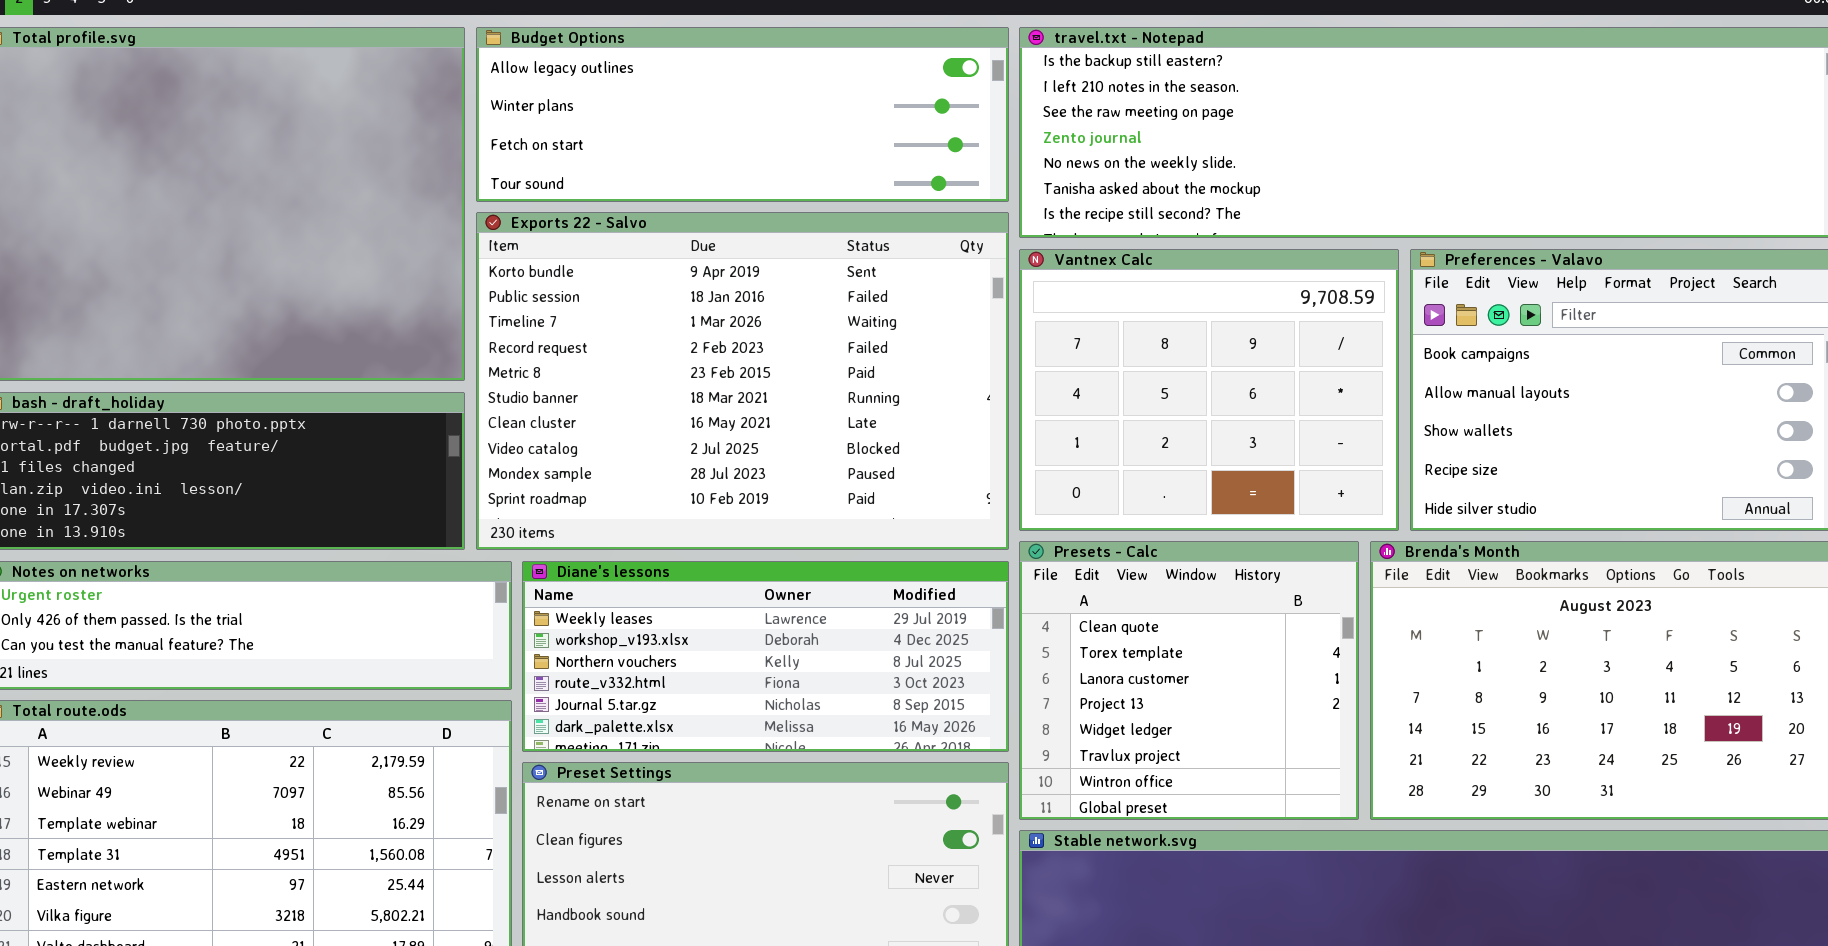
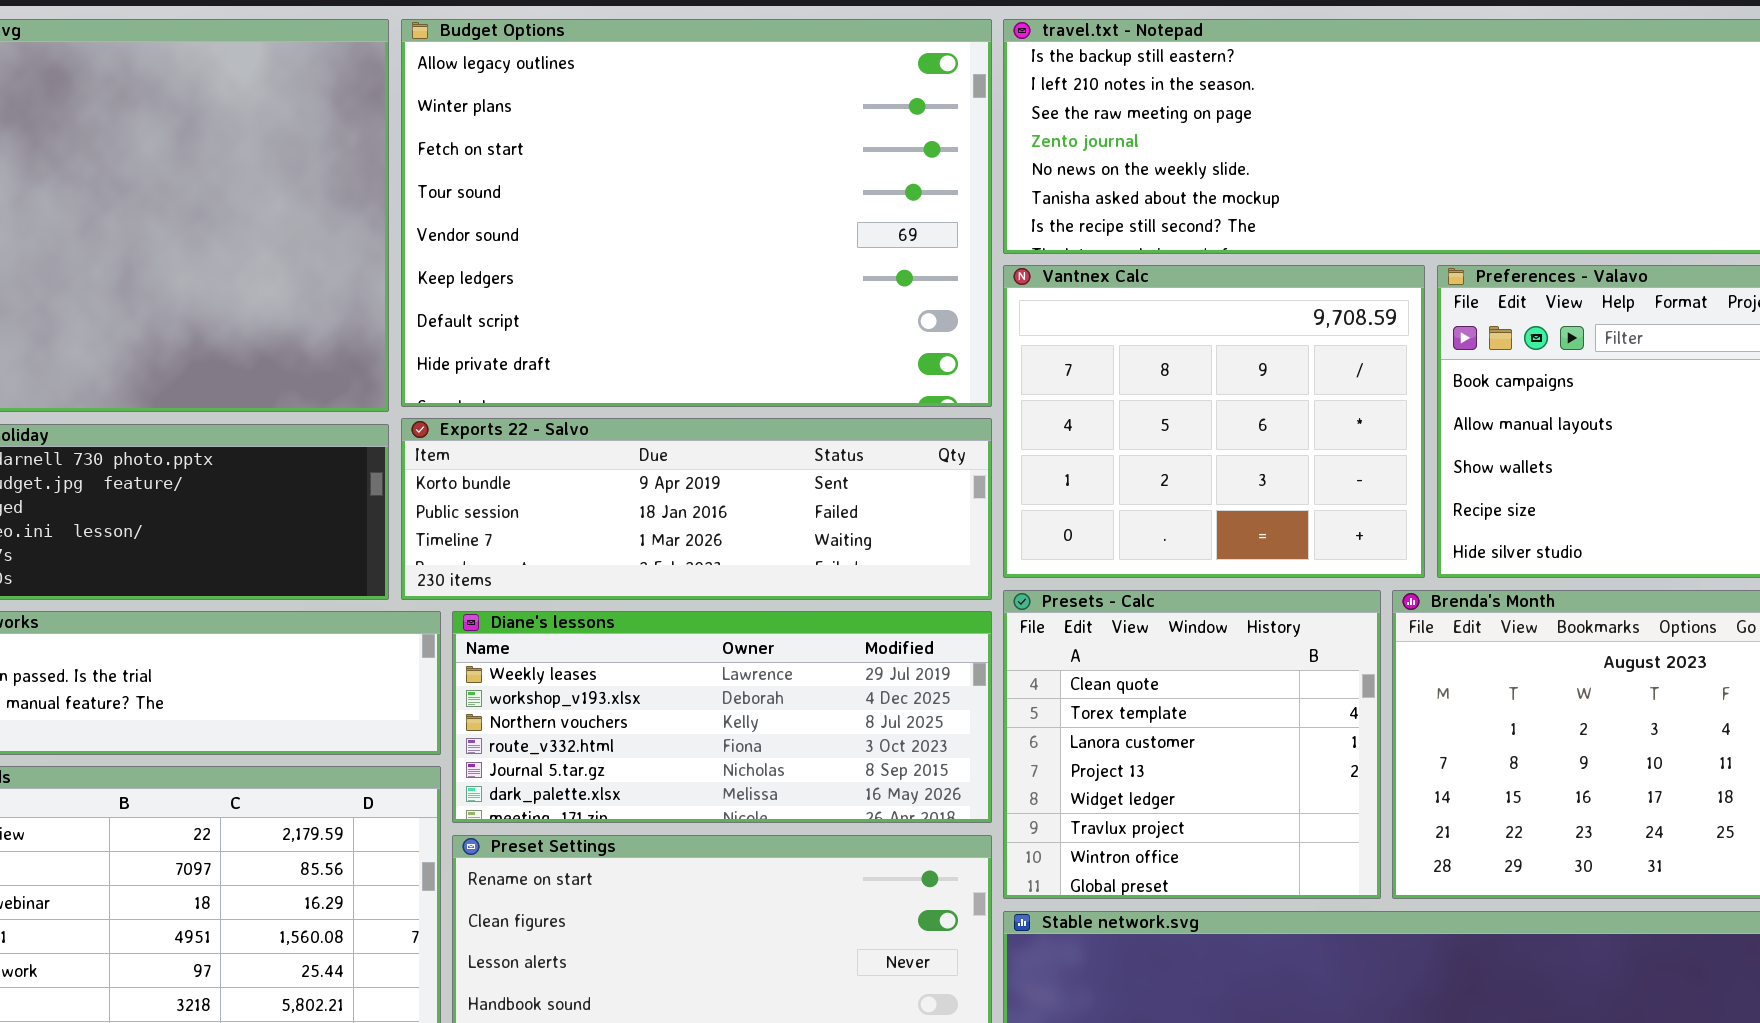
Budget Options: [476,27,1009,202] -> [401,19,992,407], resized
Exports 22 - Salvo: [476,212,1009,550] -> [401,418,992,600], resized

